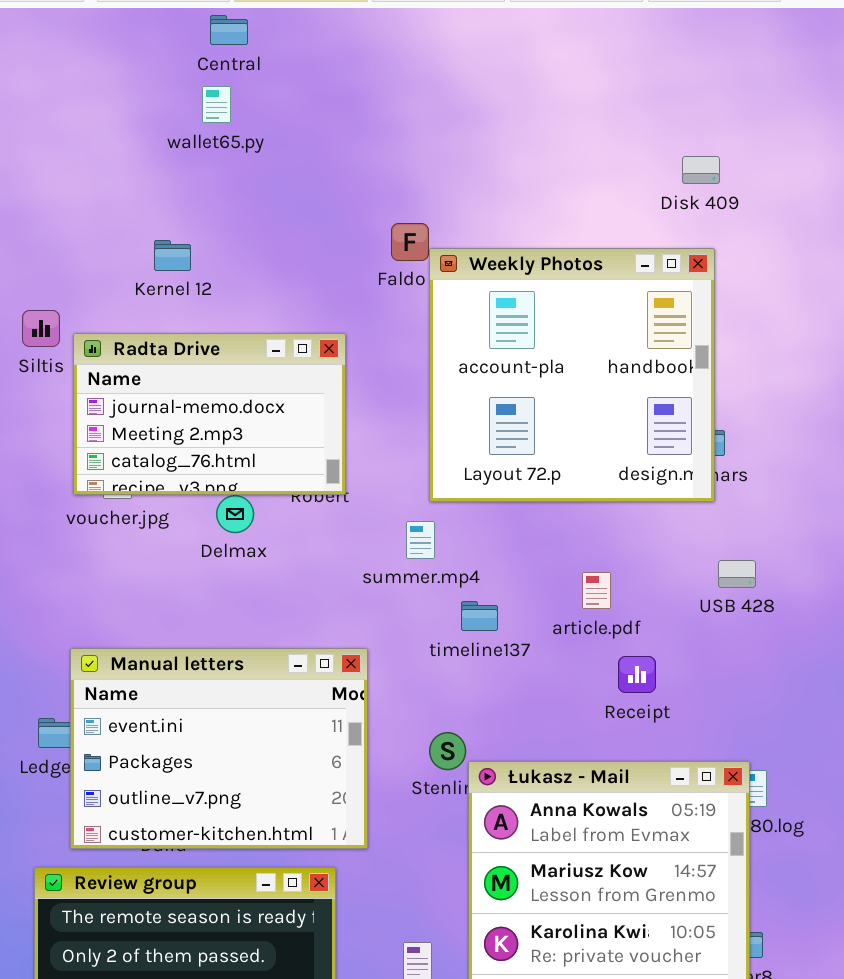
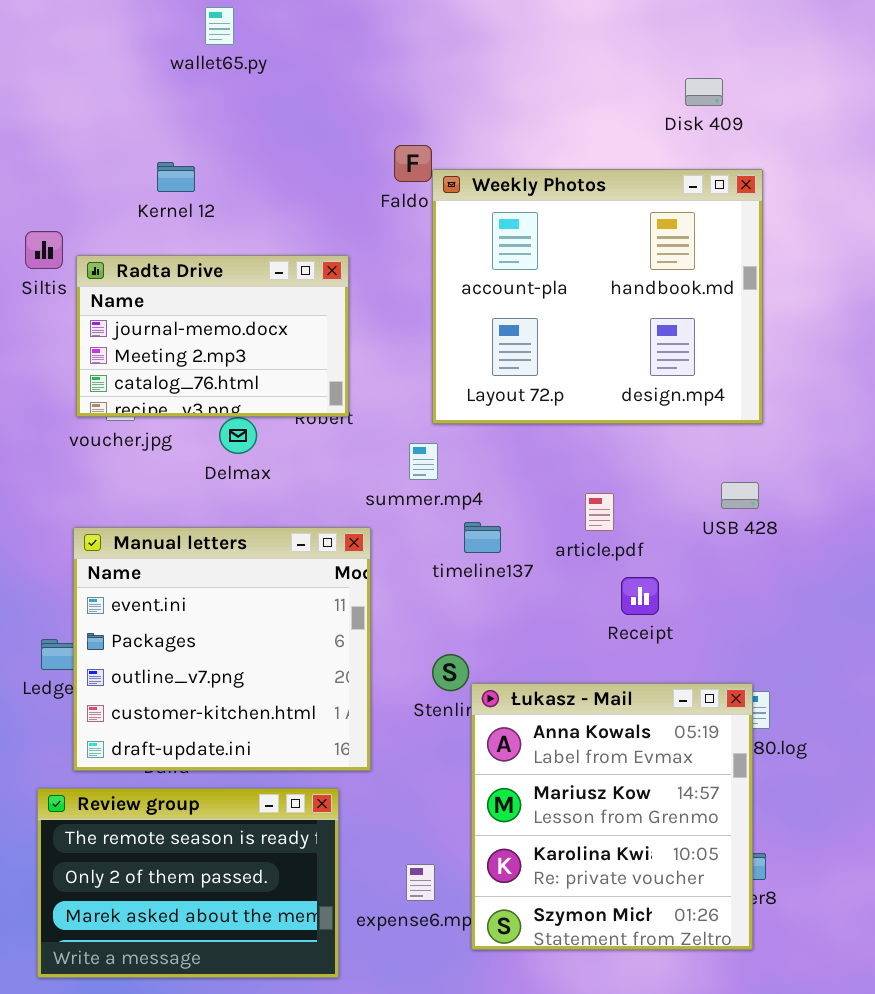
Weekly Photos: [429,248,715,502] -> [432,169,763,424], resized
Manual letters: [70,648,368,849] -> [73,527,371,771], resized

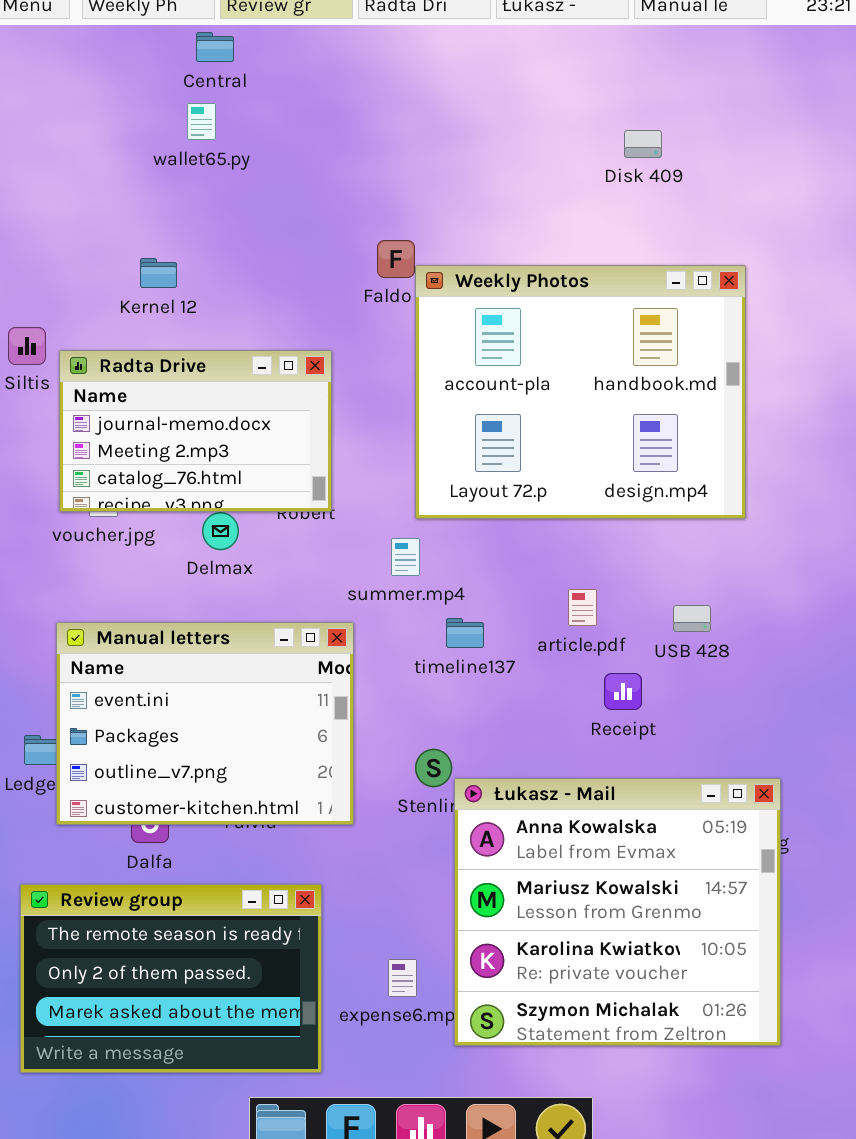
Disk 409: [685,78,723,106] -> [624,130,662,158], moved
USB 428: [721,482,759,509] -> [673,605,711,632], moved
Manual letters: [73,527,371,771] -> [56,622,354,825], resized
Łukasz - Mail: [471,683,753,950] -> [454,778,781,1046], resized

